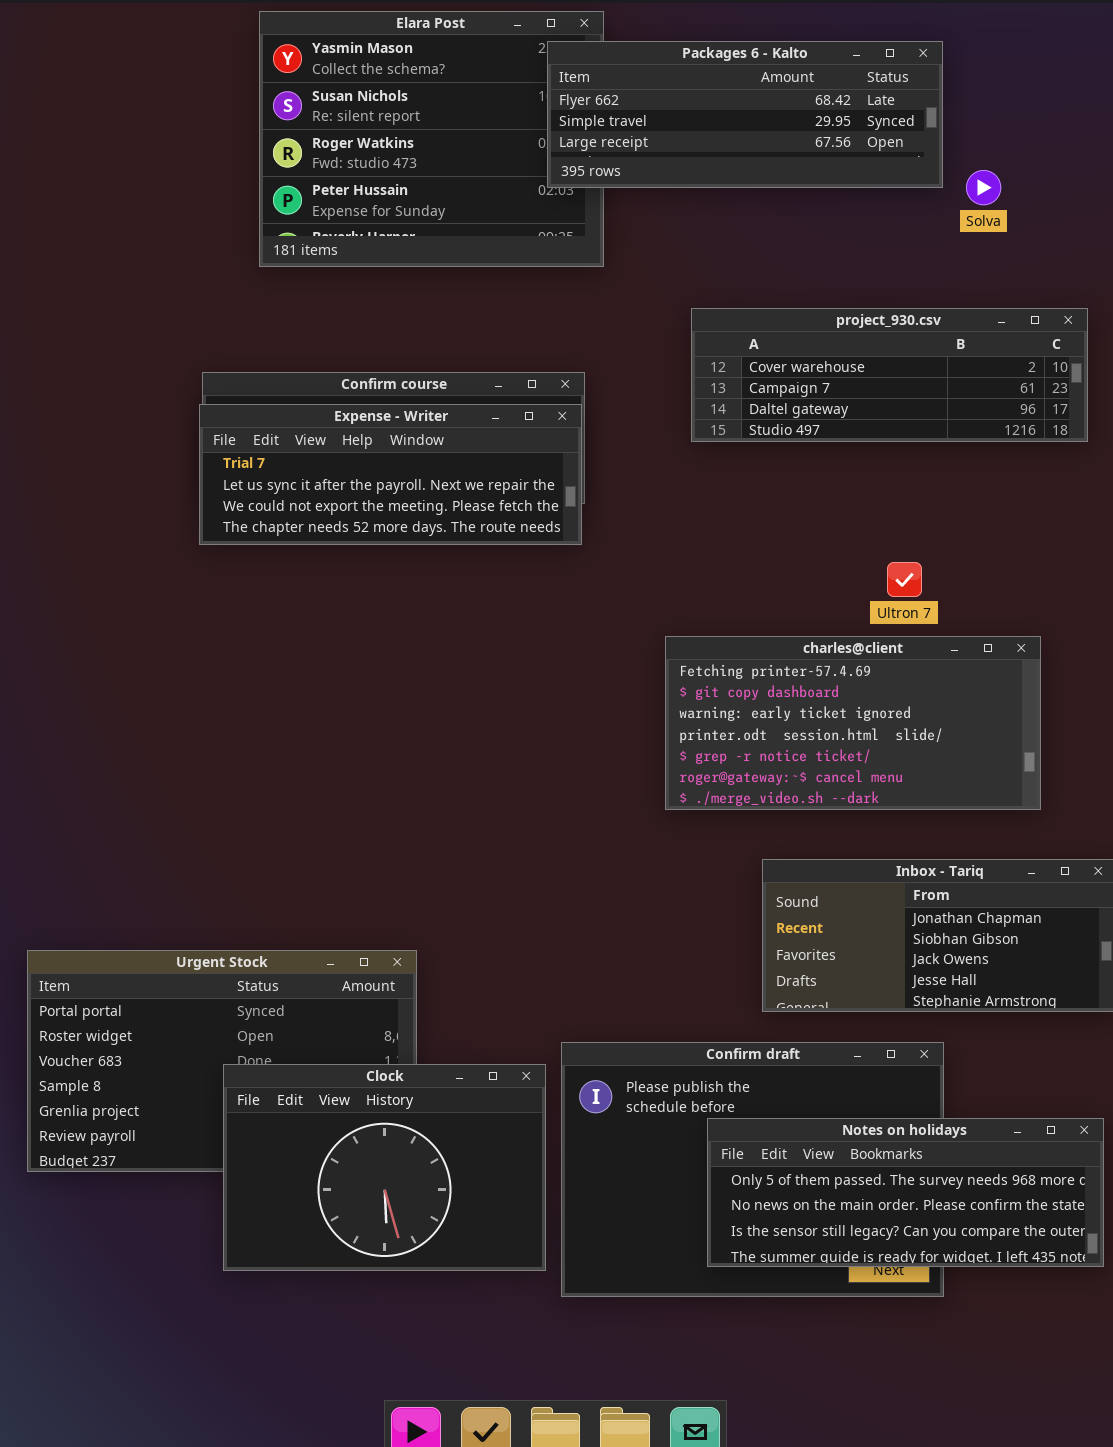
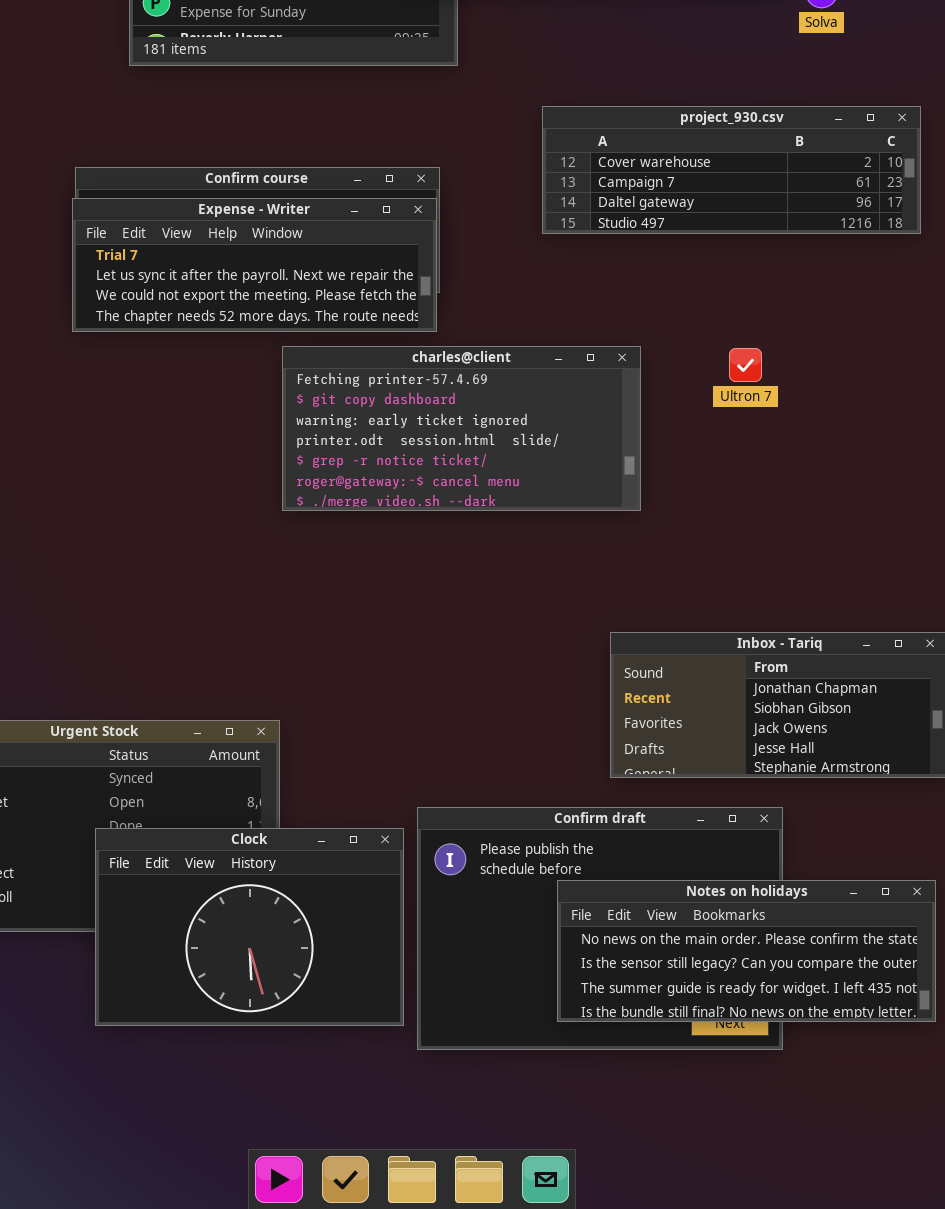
charles@client: [665,636,1041,810] -> [282,346,641,511], moved
Notes on holidays: [707,1118,1104,1267] -> [557,880,936,1022], scrolled down 1 row

